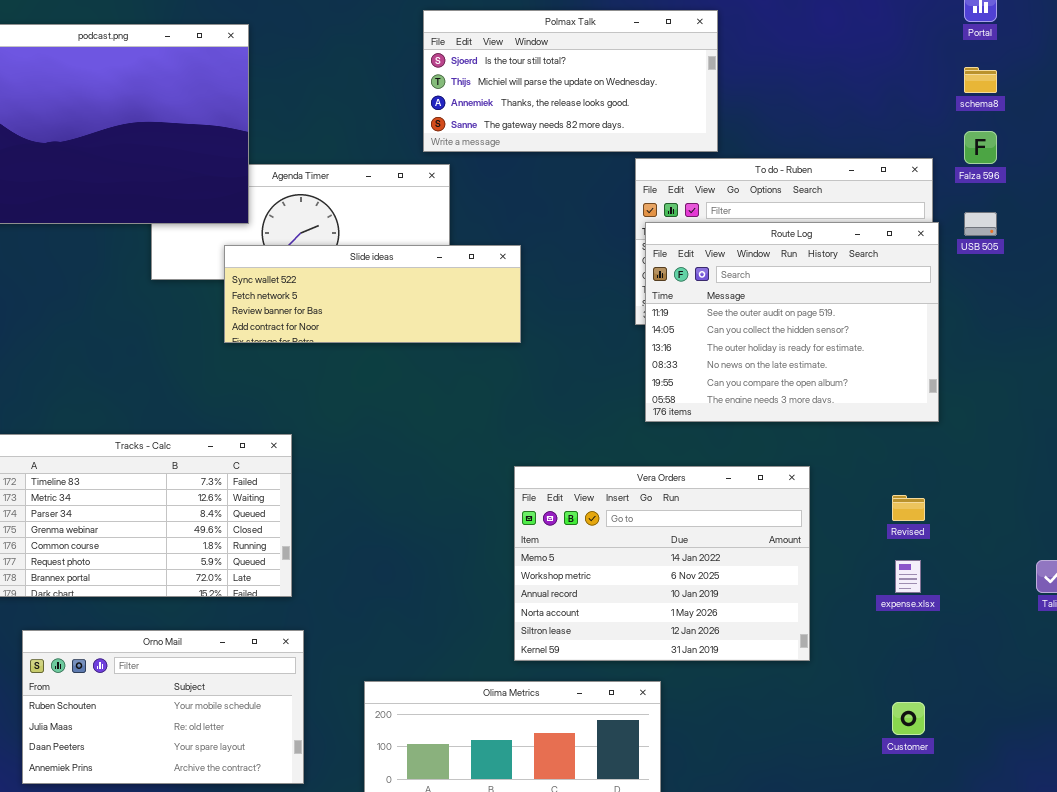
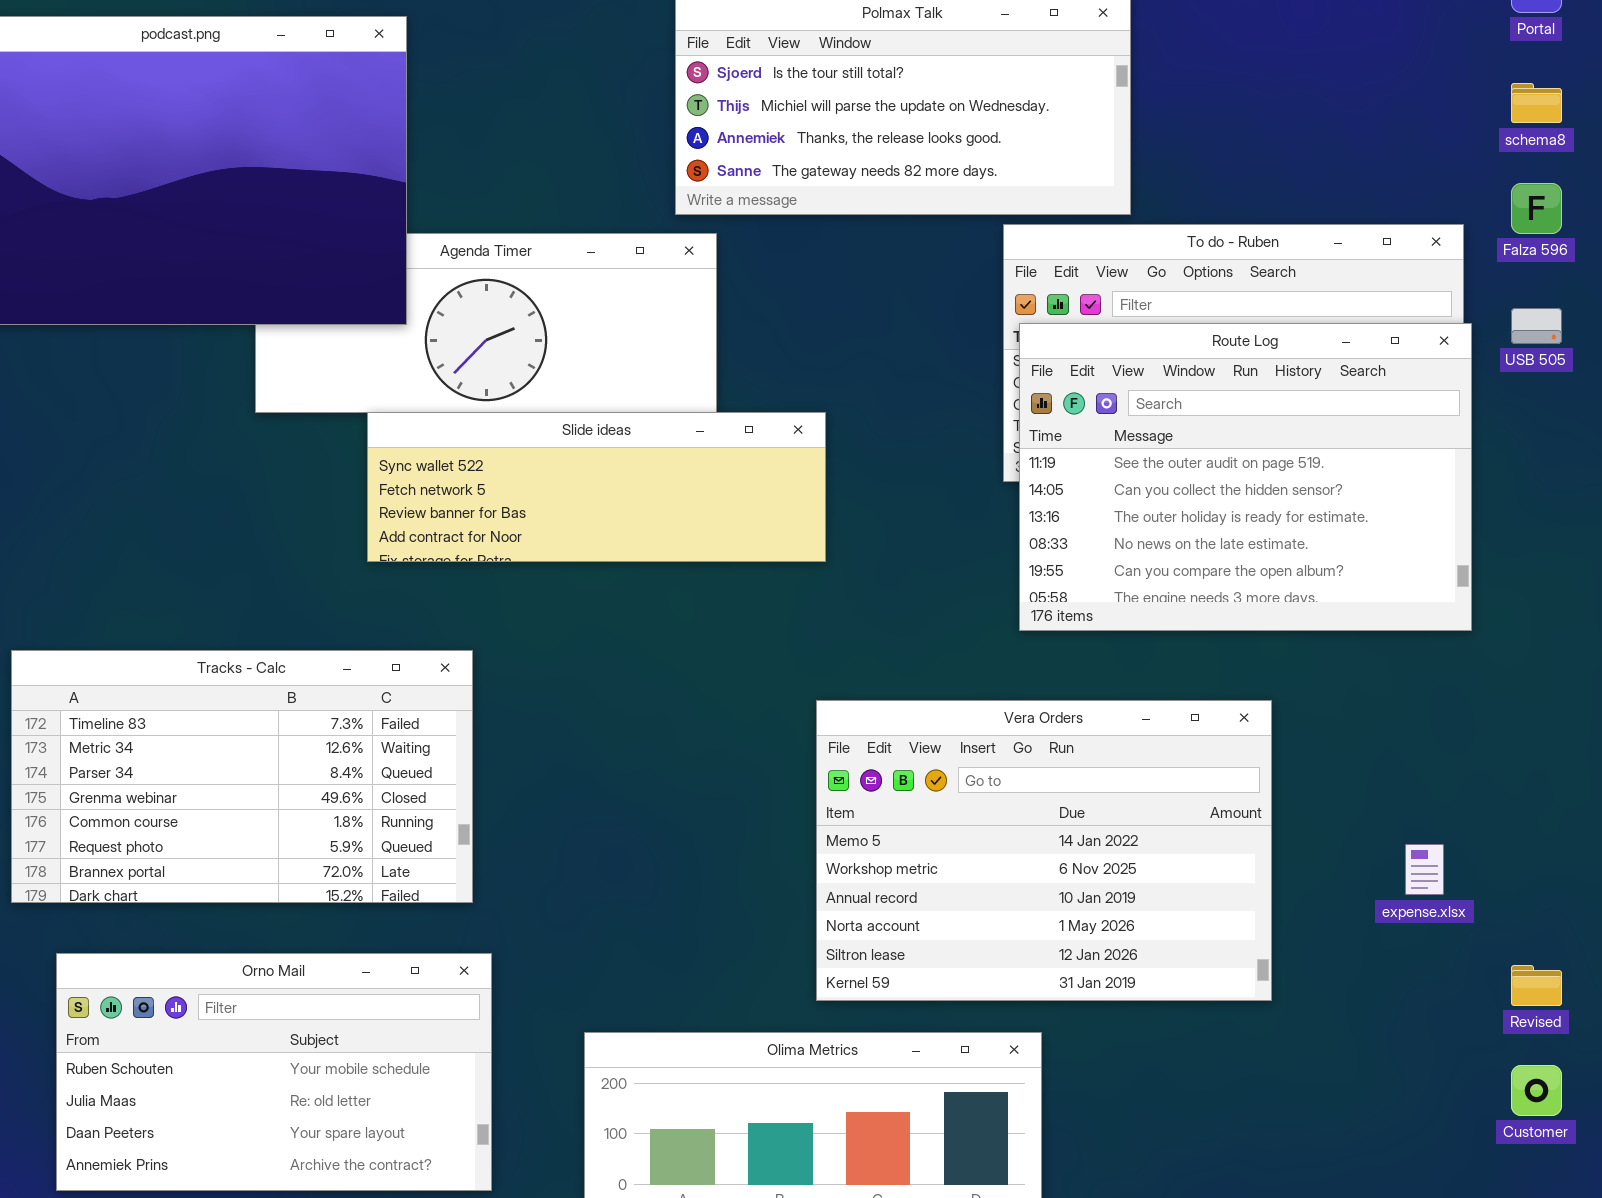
Slide ideas: [224,245,521,343] -> [367,412,826,562], moved
Revised: [892,495,925,521] -> [1511,965,1562,1006], moved
Customer: [892,702,925,735] -> [1511,1065,1562,1116], moved

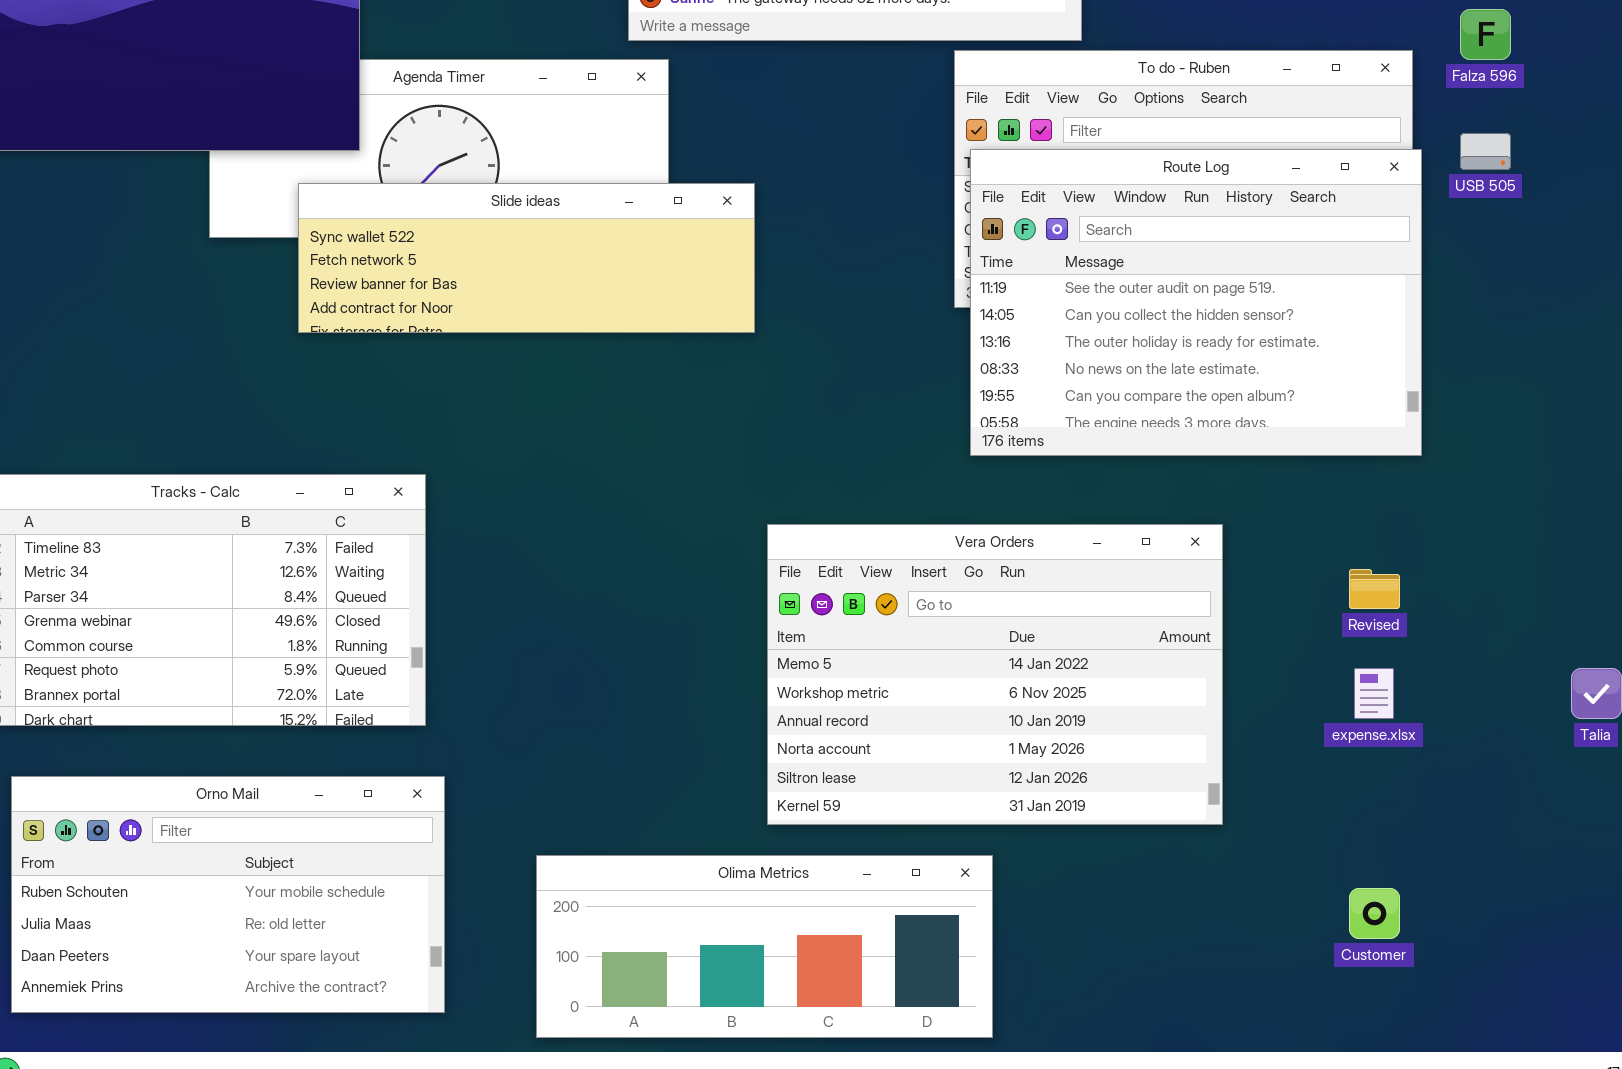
Slide ideas: [367,412,826,562] -> [298,183,755,333], moved
Revised: [1511,965,1562,1006] -> [1349,569,1400,609], moved
Customer: [1511,1065,1562,1116] -> [1349,888,1400,939], moved

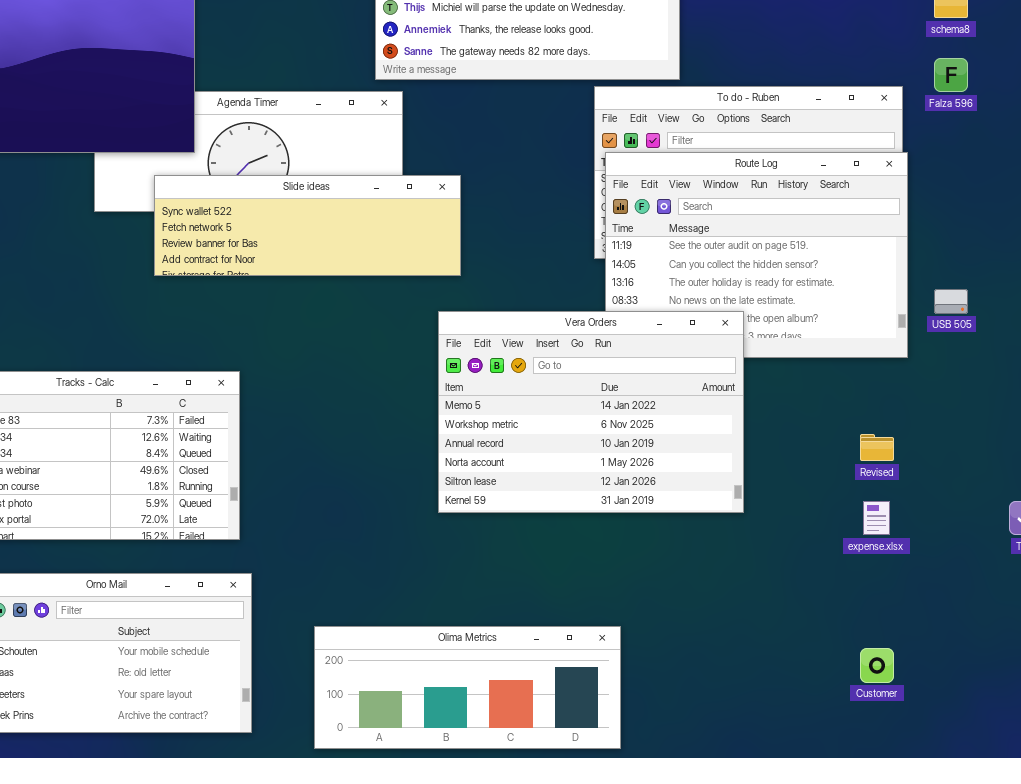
USB 505: [1460,133,1511,170] -> [934,289,968,314], moved
Vera Orders: [767,524,1223,825] -> [438,311,744,513], moved

